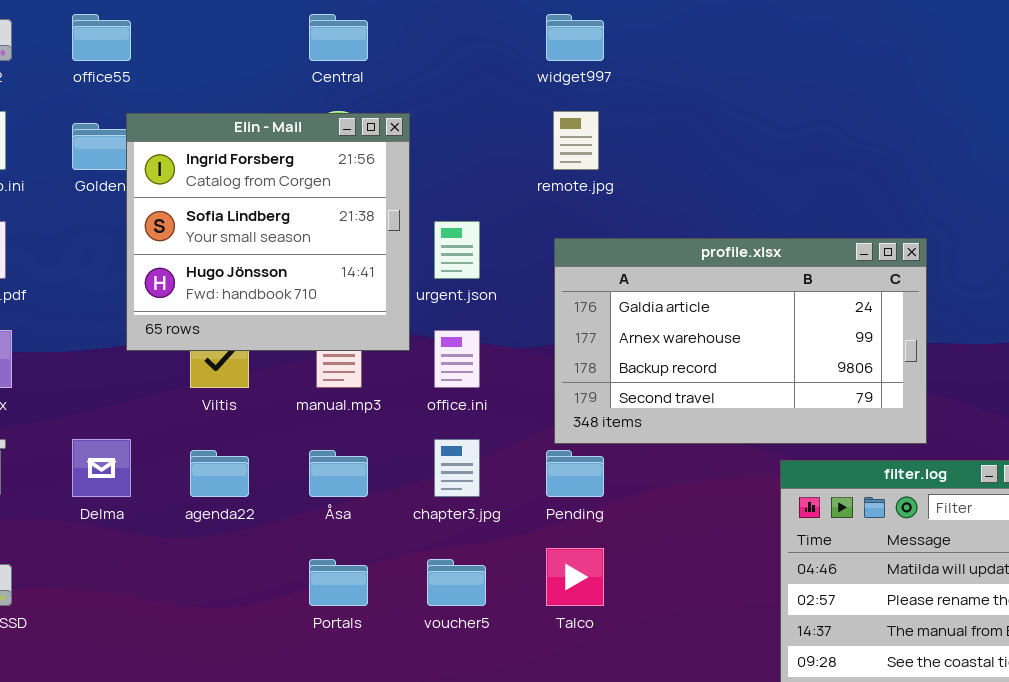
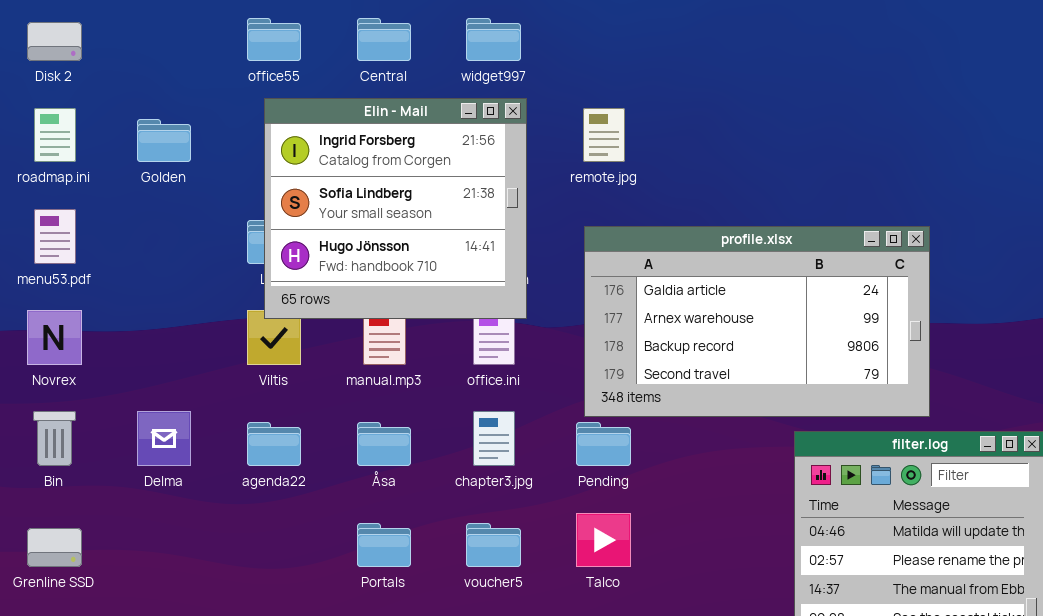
office55: [72,14,131,61] -> [247,18,301,61], moved
widget997: [546,14,604,61] -> [466,18,521,61], moved
Elin - Mail: [126,113,410,351] -> [264,98,527,319], moved

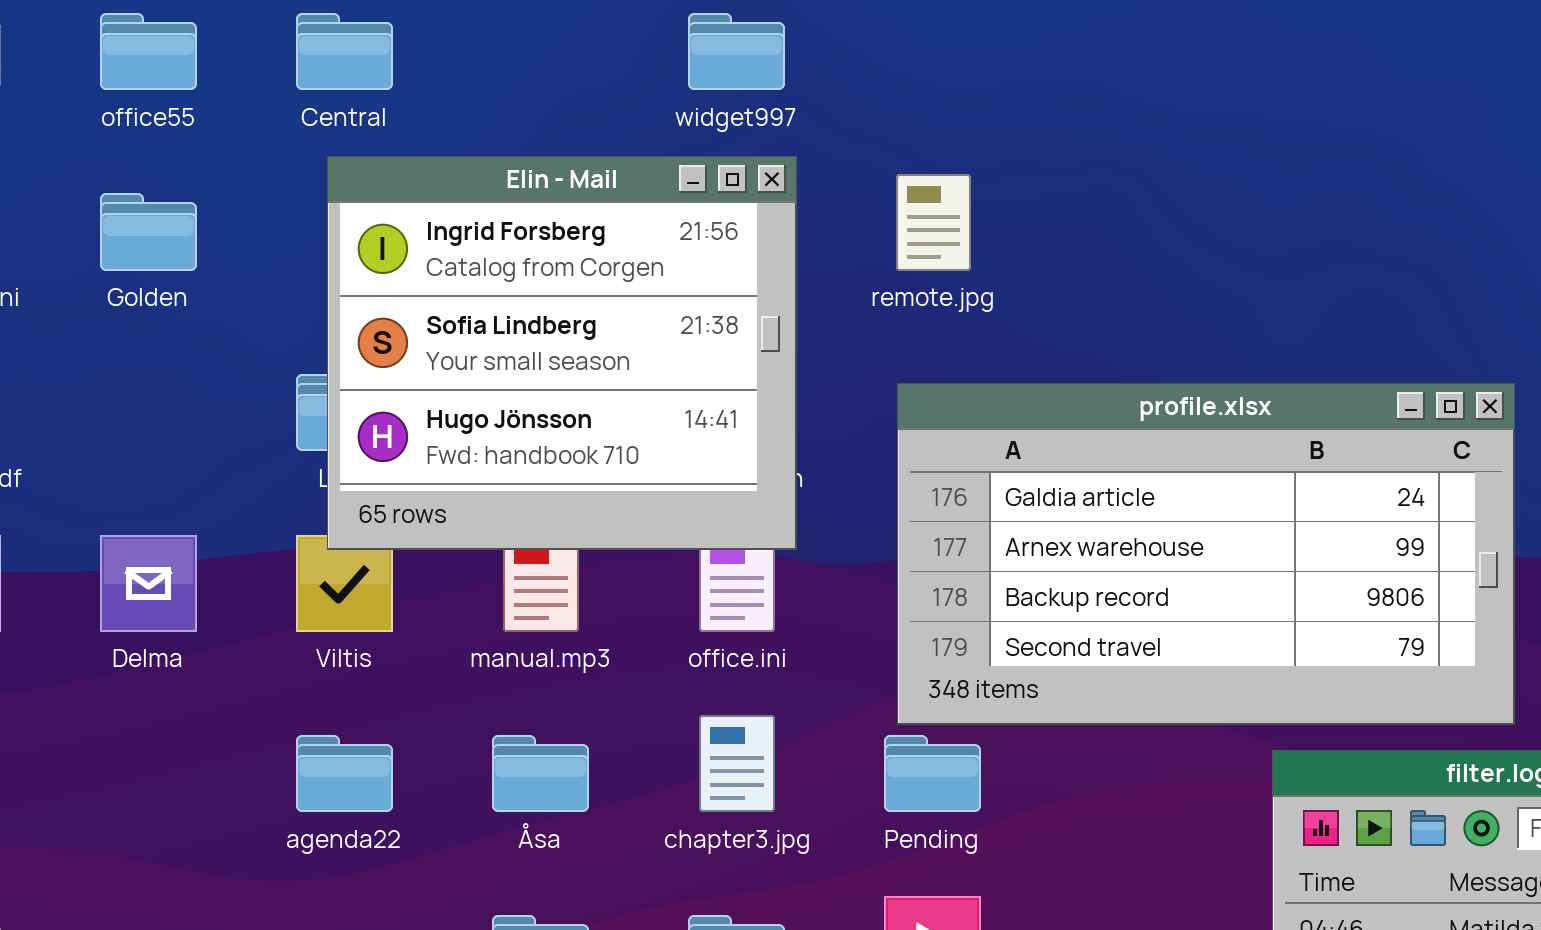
office55: [247,18,301,61] -> [100,13,197,90], moved
Central: [357,18,411,61] -> [296,13,393,90], moved
Delma: [137,411,191,466] -> [100,535,197,632], moved

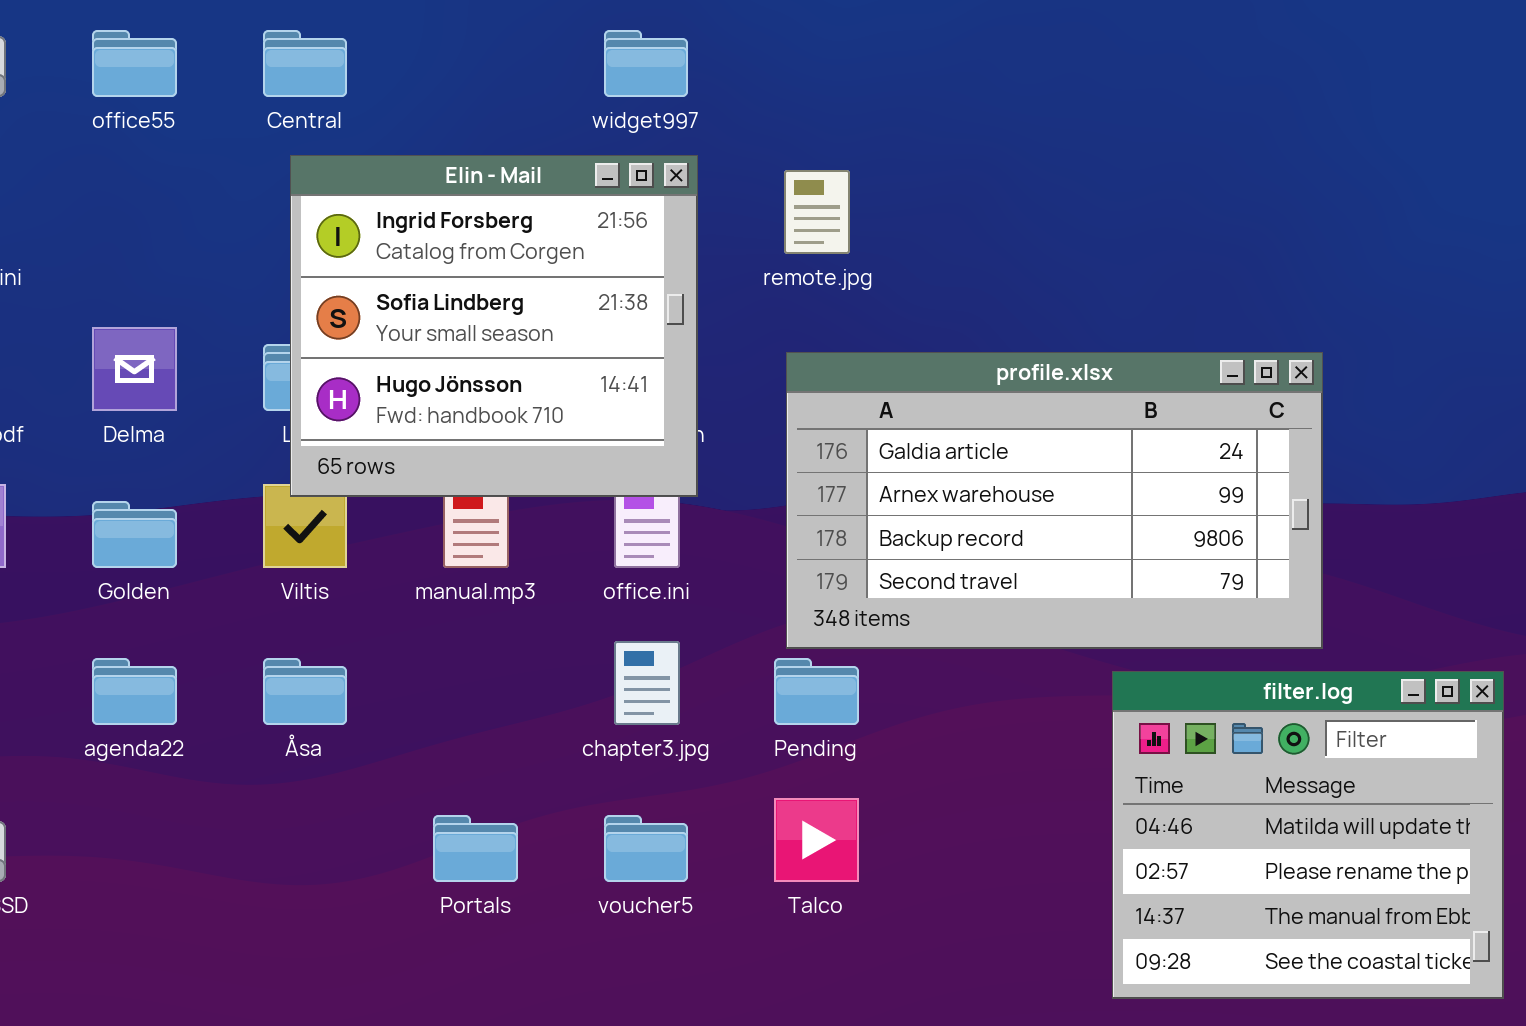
Golden: [100,193,197,271] -> [92,501,177,568], moved
Delma: [100,535,197,632] -> [92,327,177,411], moved
agenda22: [296,735,393,812] -> [92,658,177,725], moved
Åsa: [492,735,589,812] -> [263,658,347,725], moved

